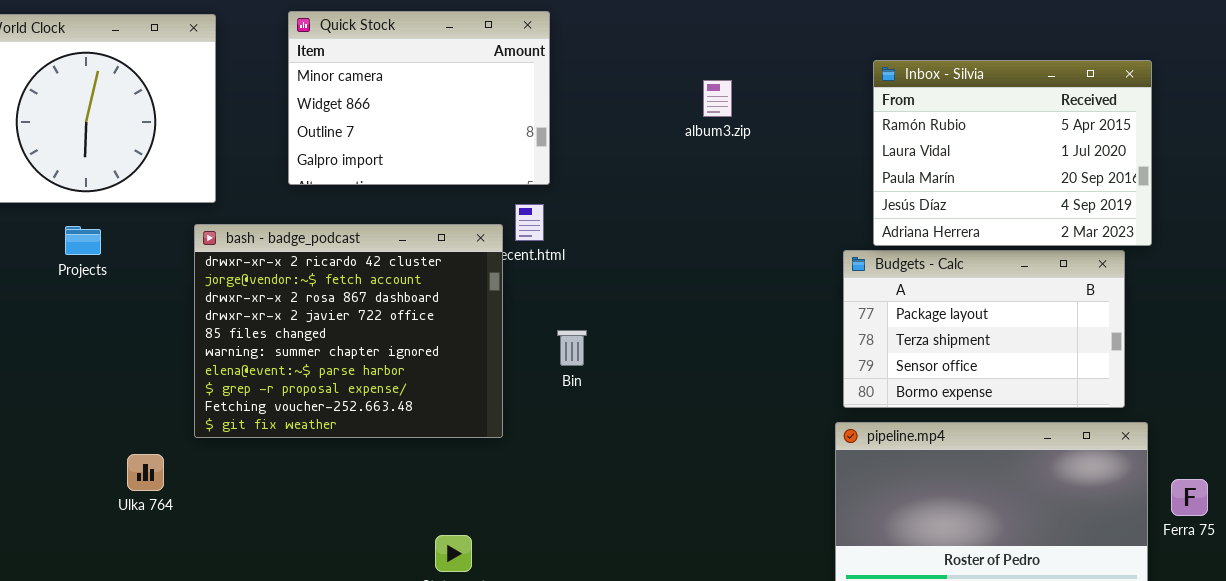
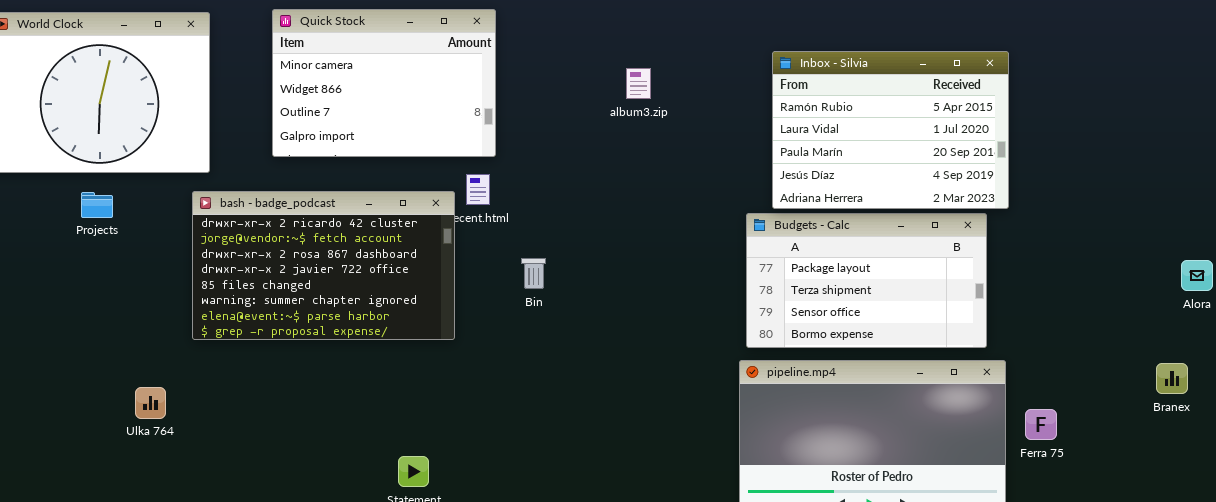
bash - badge_podcast: [194,224,503,438] -> [192,191,455,340], resized
Bin: [557,330,587,366] -> [521,258,546,289], moved

